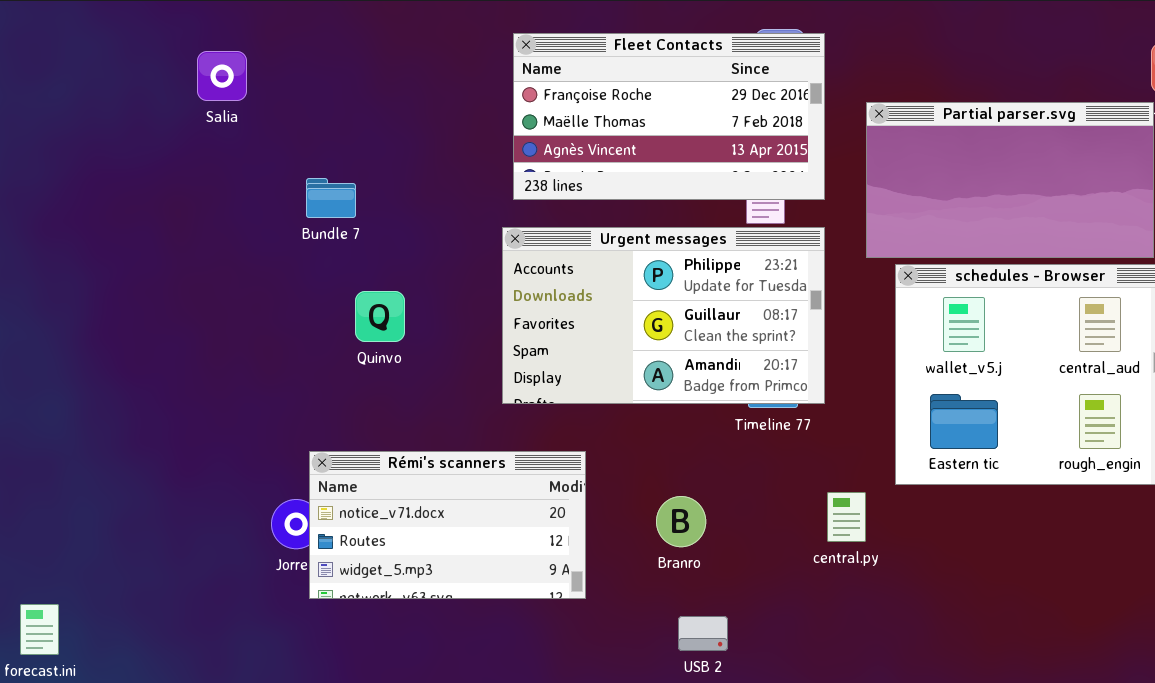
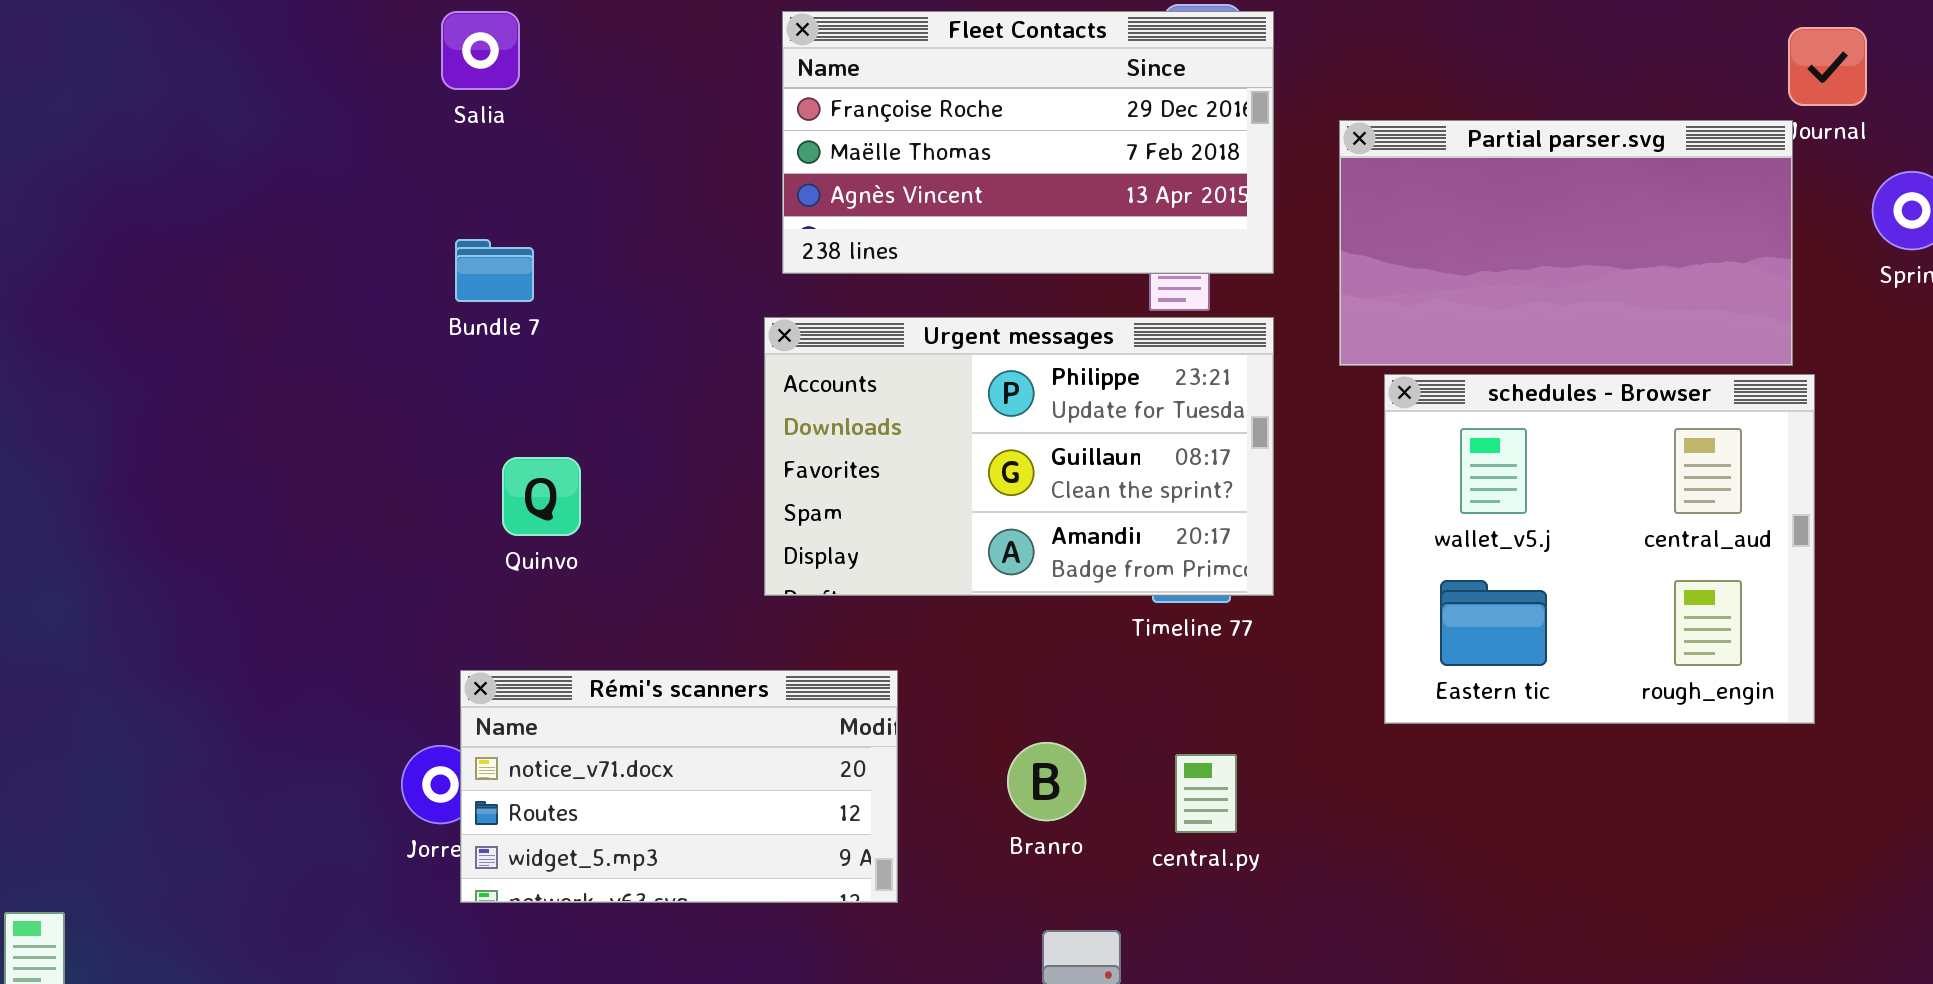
Salia: [197,51,247,101] -> [441,11,520,90], moved
Quinvo: [355,291,405,342] -> [502,457,581,536], moved
central.py: [827,492,866,542] -> [1175,754,1237,833], moved

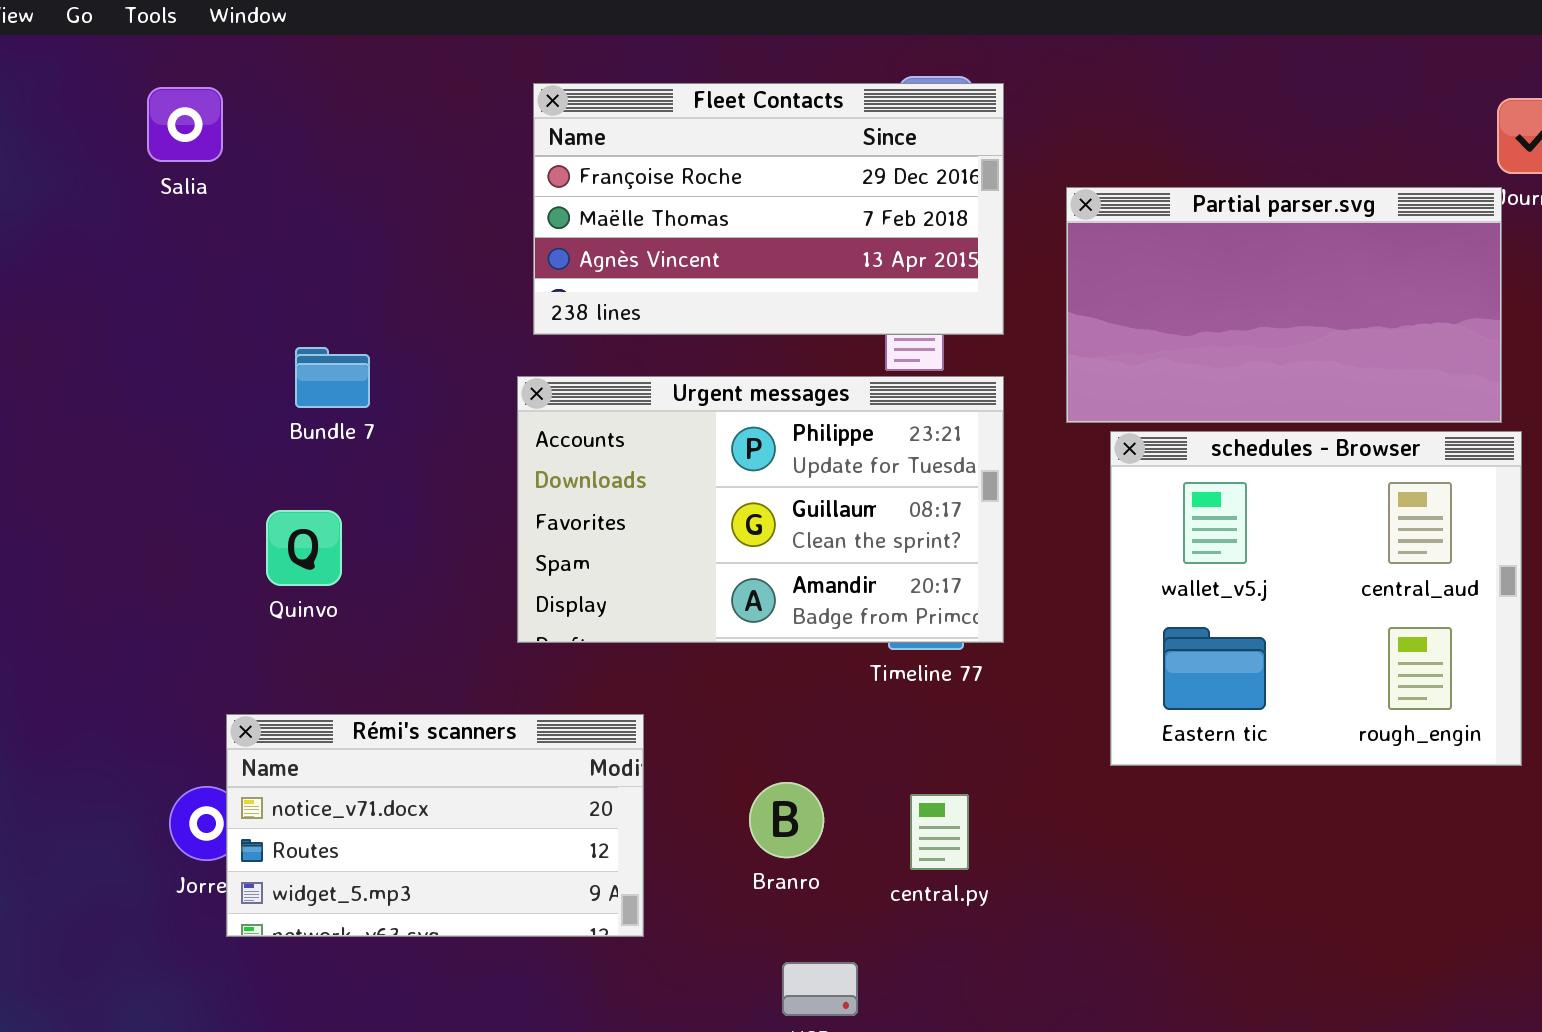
Salia: [441,11,520,90] -> [147,87,223,162], moved
Bundle 7: [455,239,534,302] -> [295,347,370,408], moved

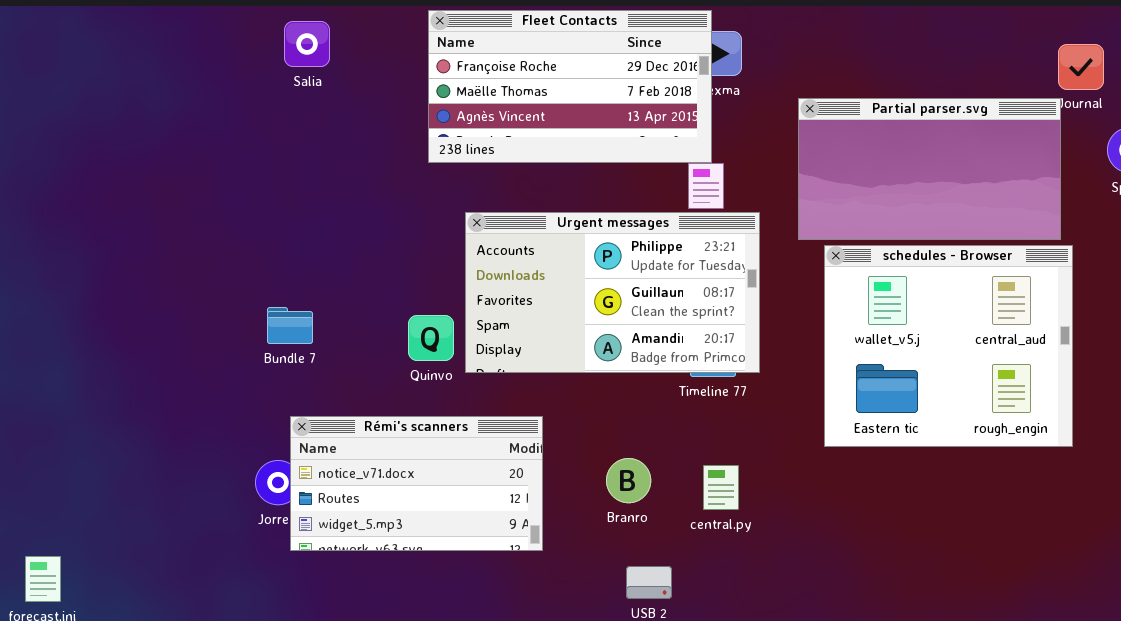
Fleet Contacts: [533,83,1004,335] -> [428,10,712,163], moved
Salia: [147,87,223,162] -> [284,21,330,67], moved
Bundle 7: [295,347,370,408] -> [267,307,313,344], moved
Quinvo: [266,510,342,586] -> [408,315,454,361], moved

